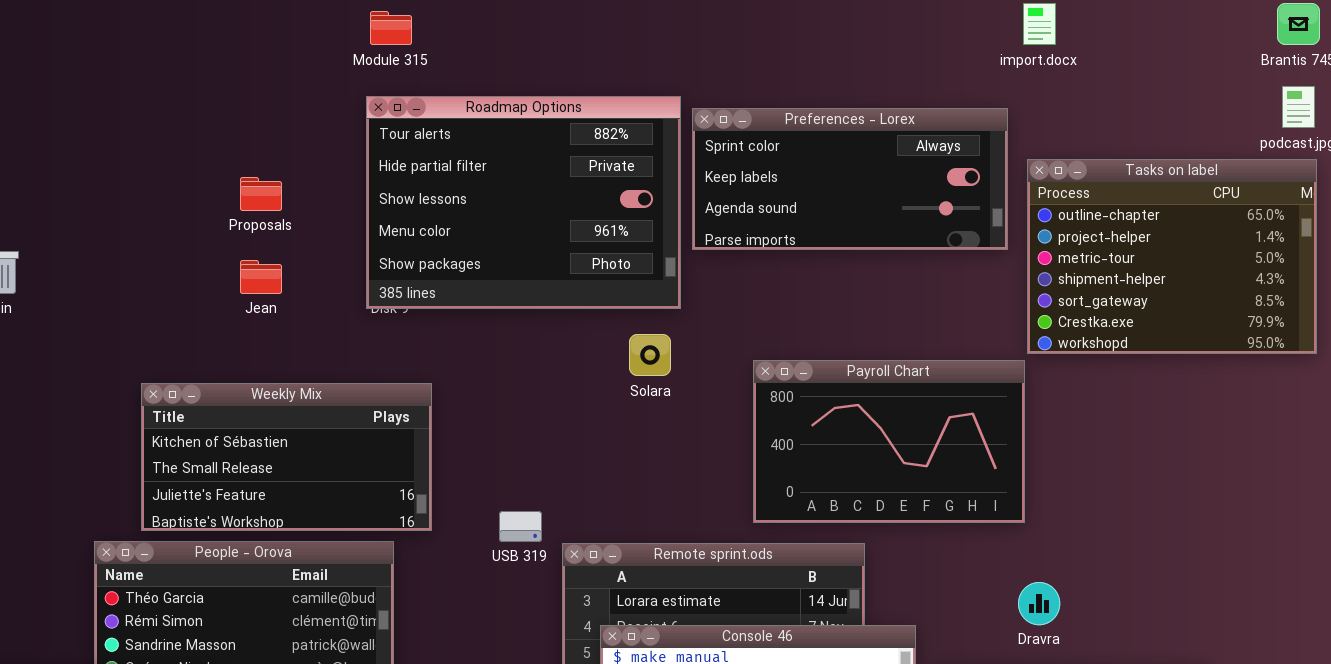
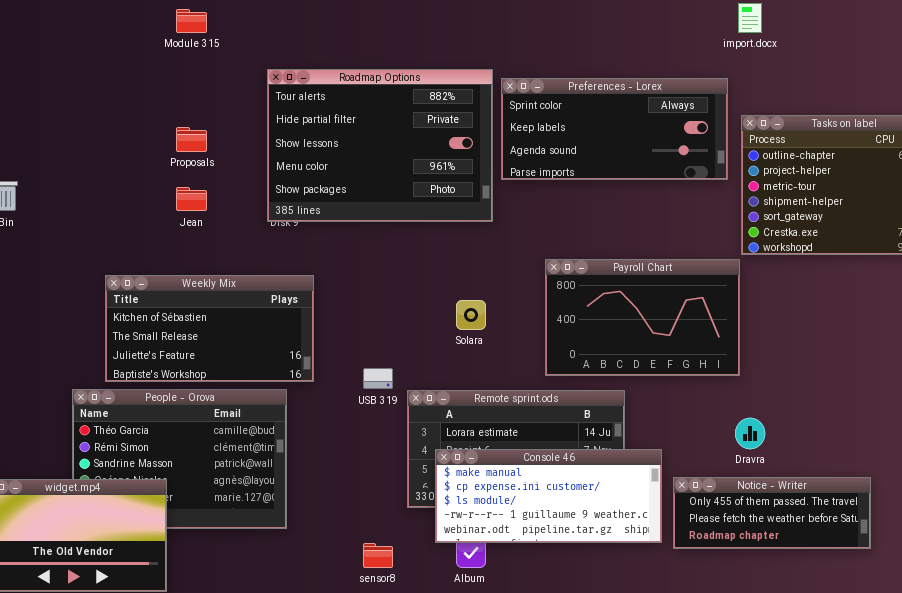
Module 315: [370,11,412,45] -> [176,9,207,33], moved
Solara: [629,334,671,376] -> [456,300,486,330], moved

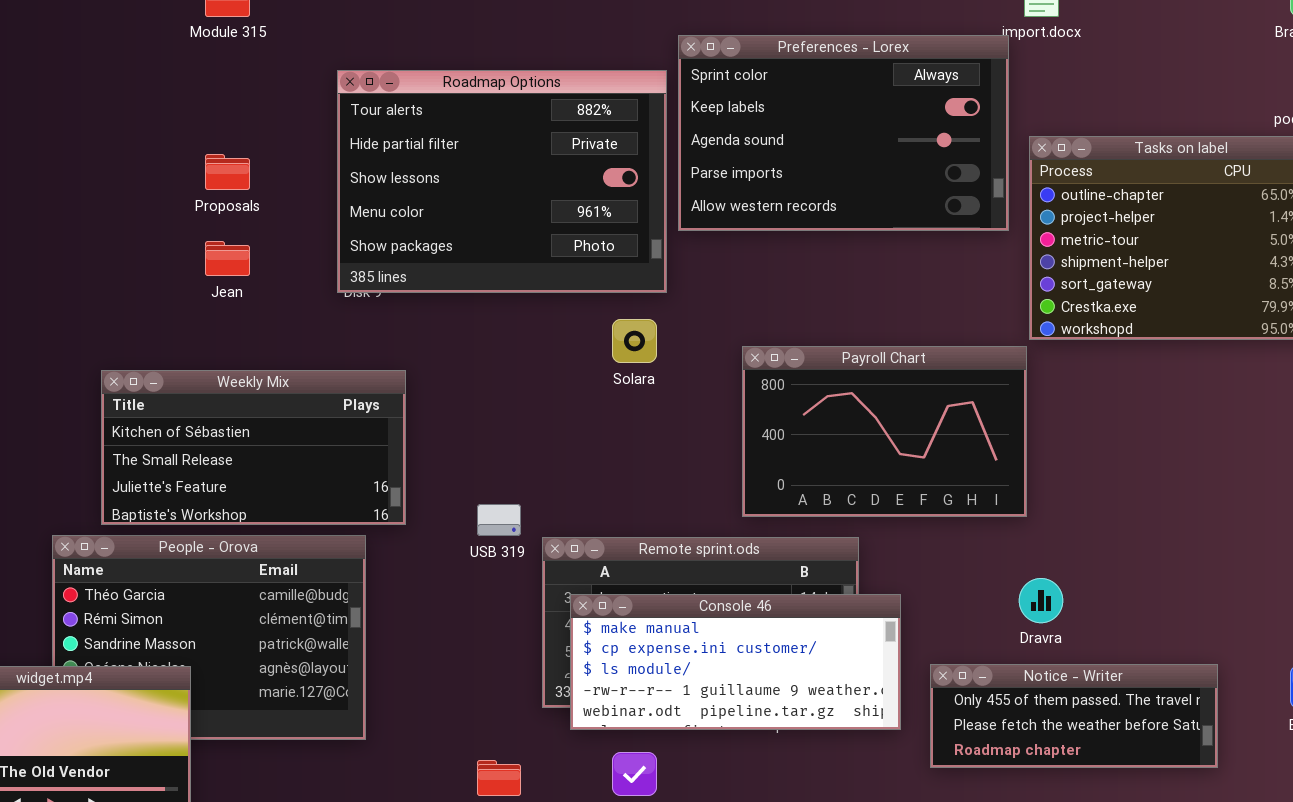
Preferences - Lorex: [501,78,728,180] -> [678,35,1009,231], resized
Solara: [456,300,486,330] -> [612,319,657,363], moved
Console 46: [435,449,662,543] -> [570,594,901,730], moved

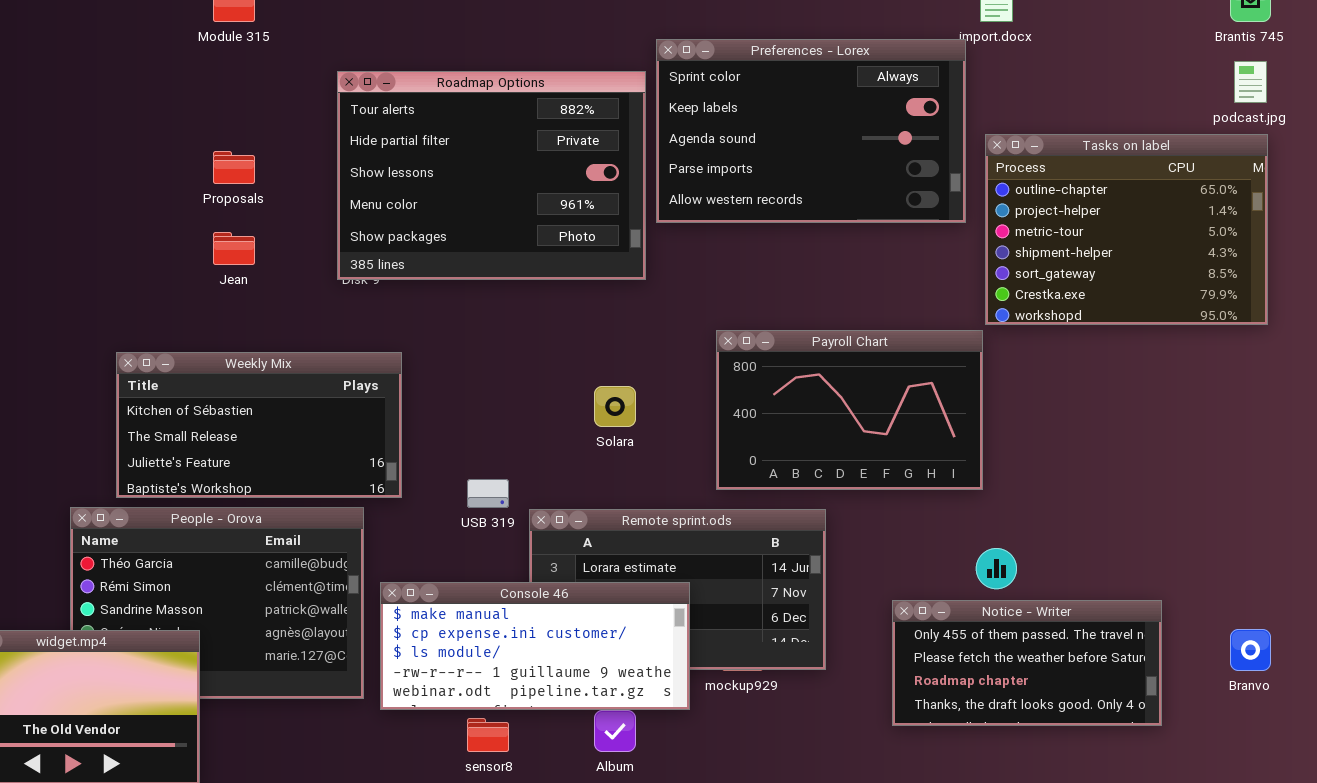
Solara: [612,319,657,363] -> [594,386,636,427], moved
Console 46: [570,594,901,730] -> [380,582,690,710], moved
Notice - Writer: [930,664,1218,768] -> [892,600,1162,726], resized

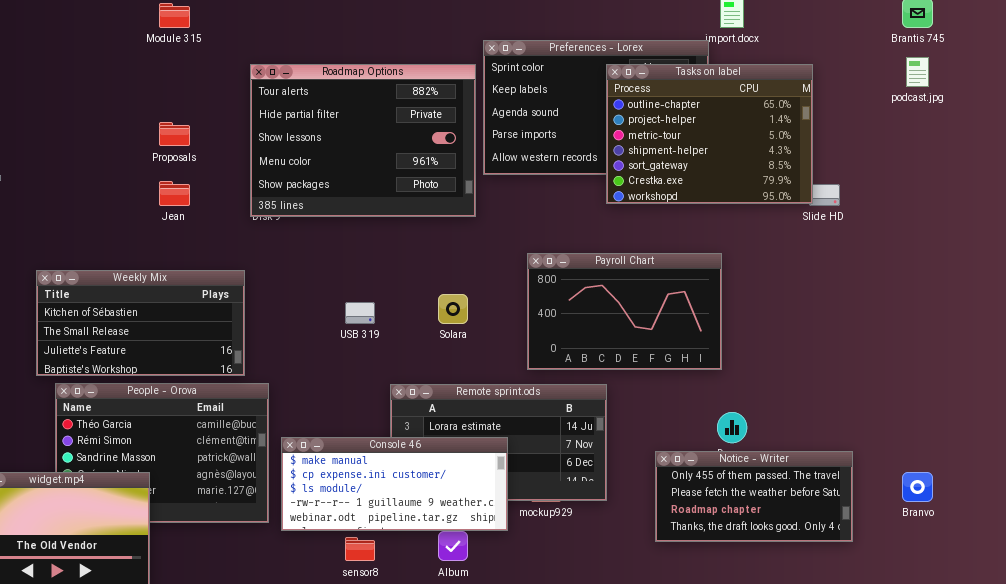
Tasks on label: [985,134,1268,325] -> [606,64,813,204], moved
Weekly Mix: [116,352,402,498] -> [36,270,245,376], moved
USB 319: [467,479,509,508] -> [345,302,375,324], moved

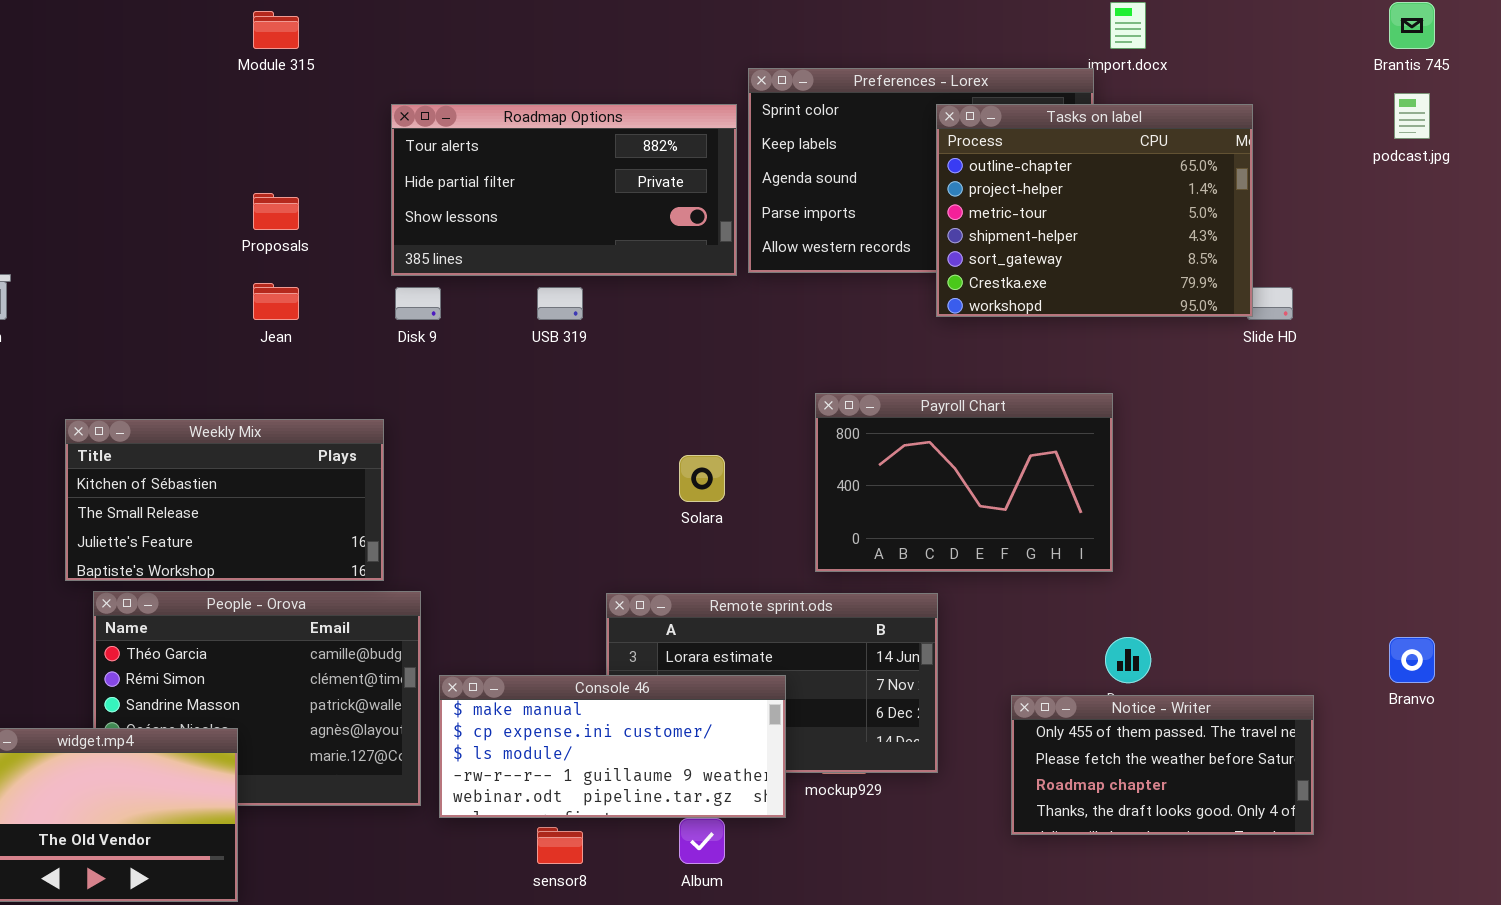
Roadmap Options: [250,64,476,217] -> [391,104,737,276], resized
USB 319: [345,302,375,324] -> [537,287,583,320], moved
Branvo: [902,472,933,502] -> [1389,637,1435,683], moved

